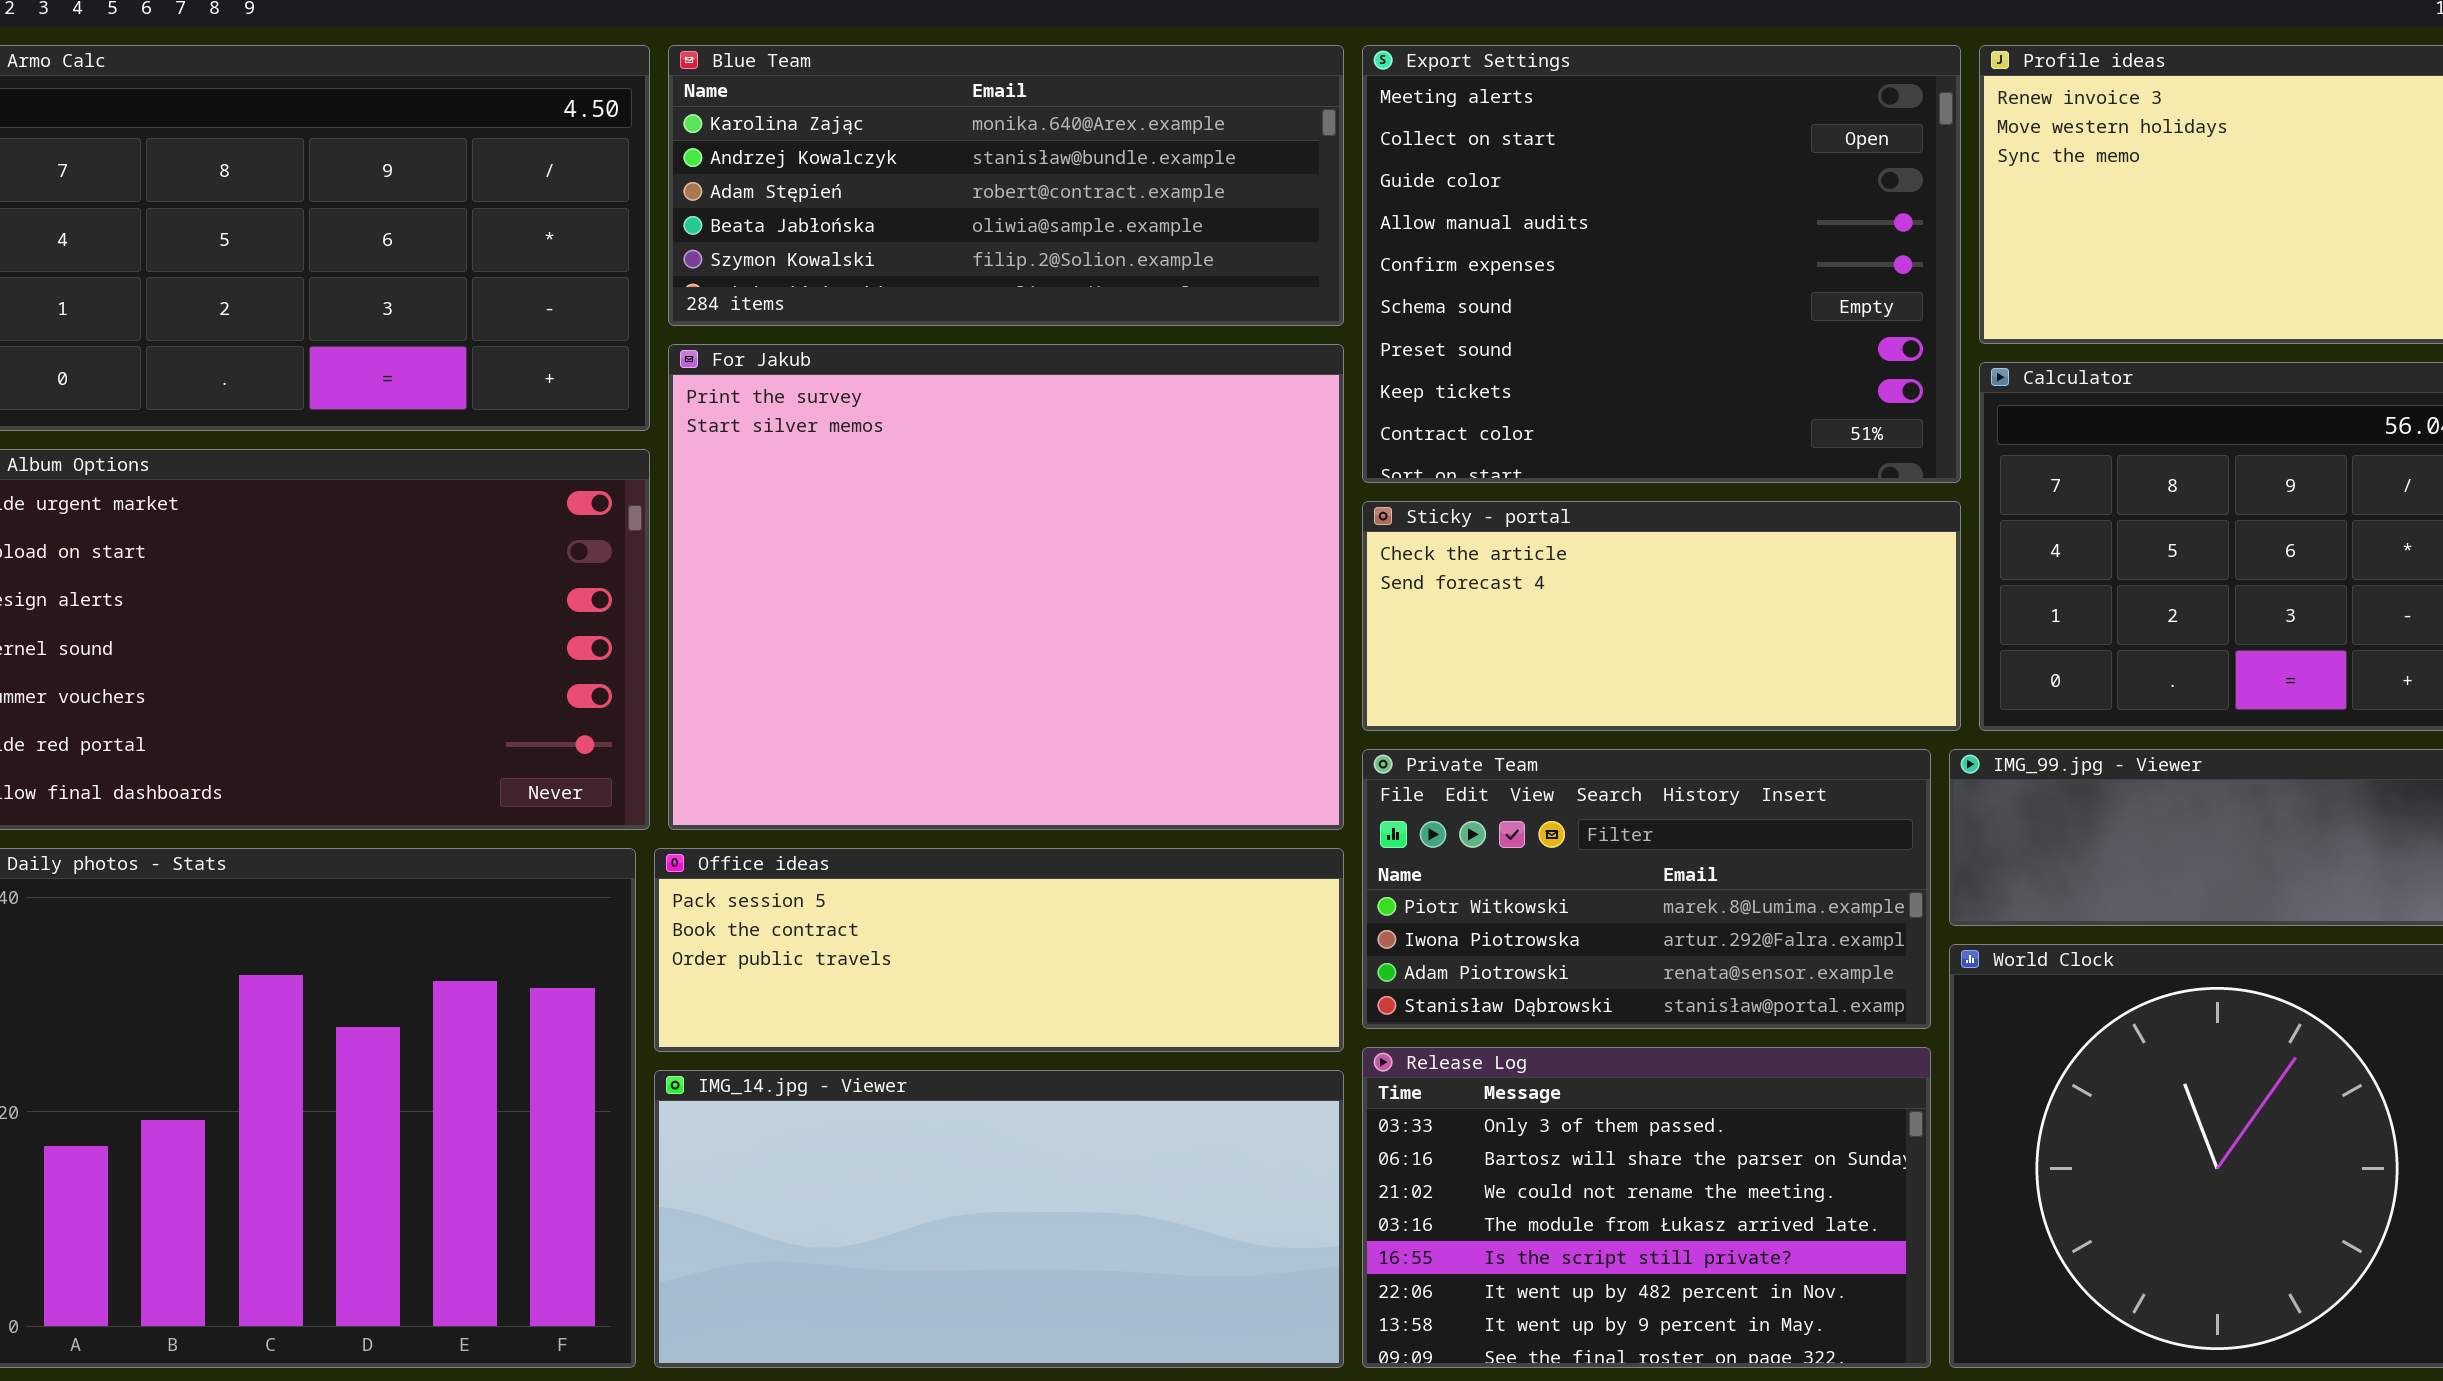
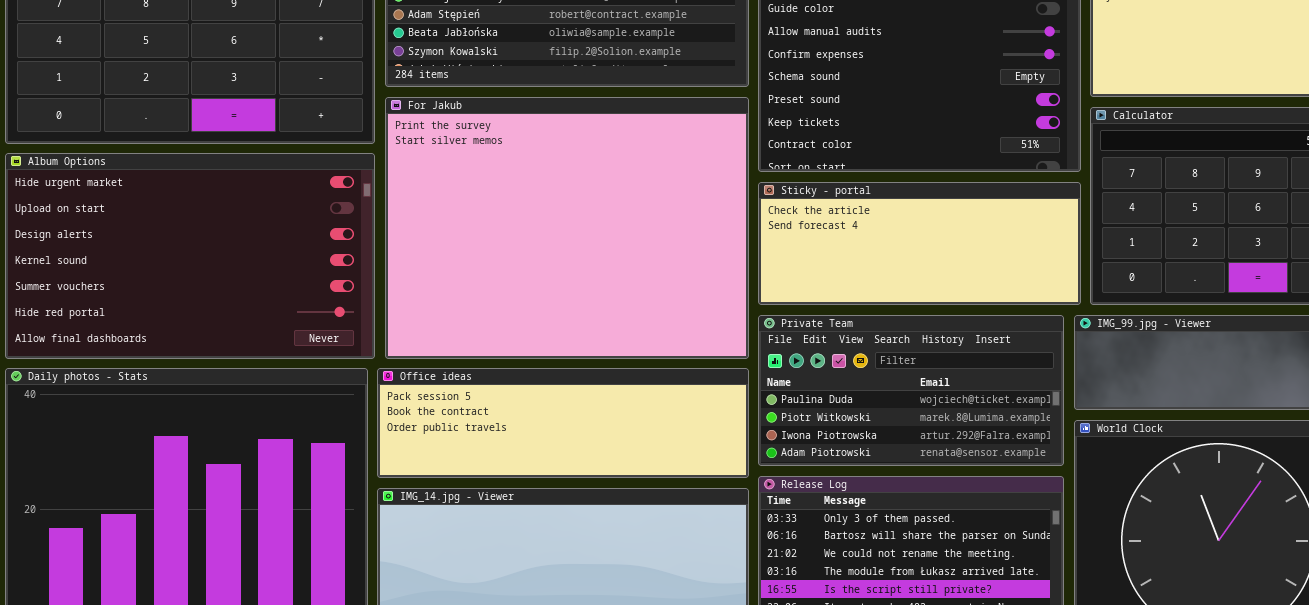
Private Team: [1362,749,1931,1029] -> [758,315,1064,466], scrolled up 1 row

